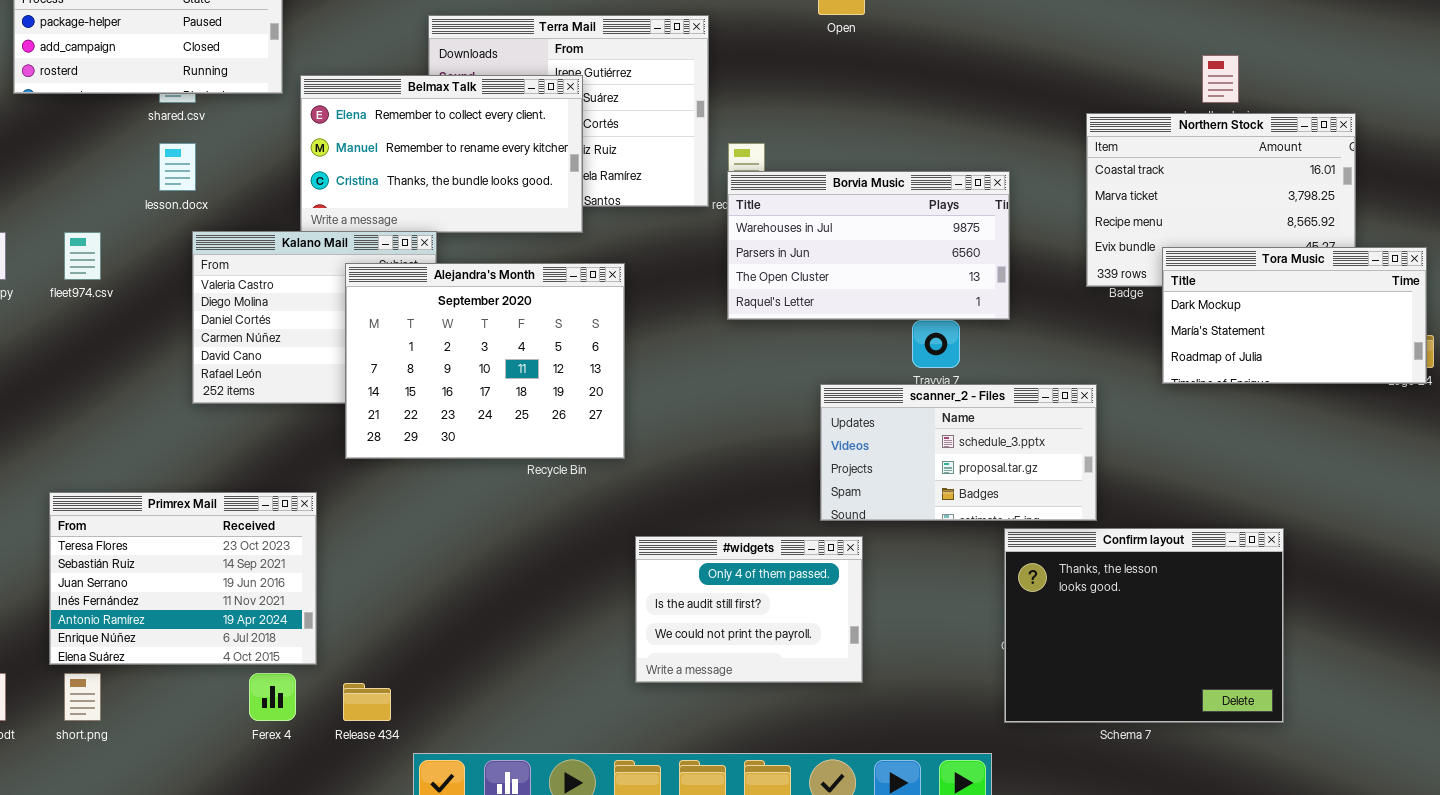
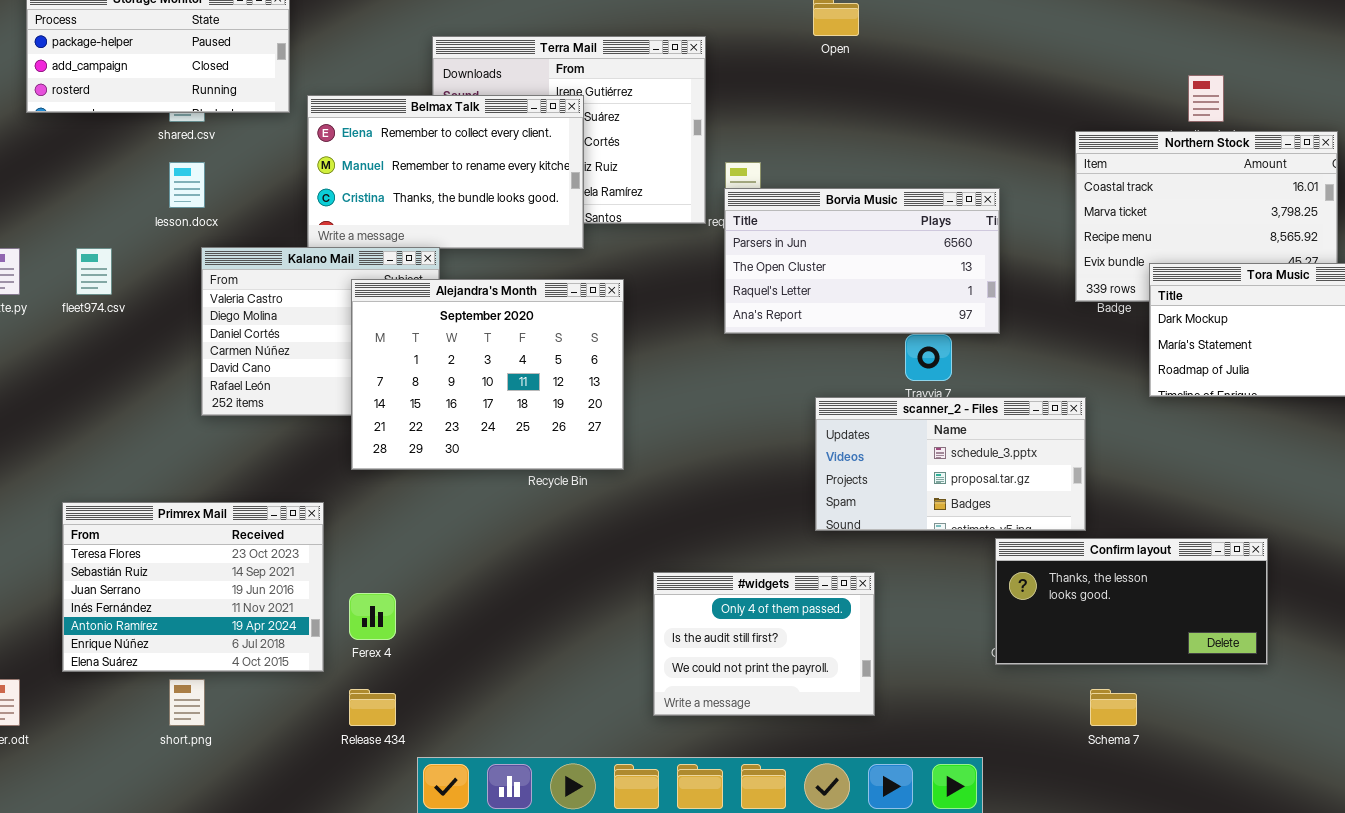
Borvia Music: [727,171,1010,320] -> [724,188,1000,334], scrolled down 1 row
Confirm layout: [1004,528,1284,723] -> [995,538,1268,665], resized
#widgets: [635,536,863,683] -> [653,572,875,716], moved
short.png: [64,673,101,721] -> [169,679,205,726], moved
Ferex 4: [249,673,296,721] -> [349,593,396,640], moved

